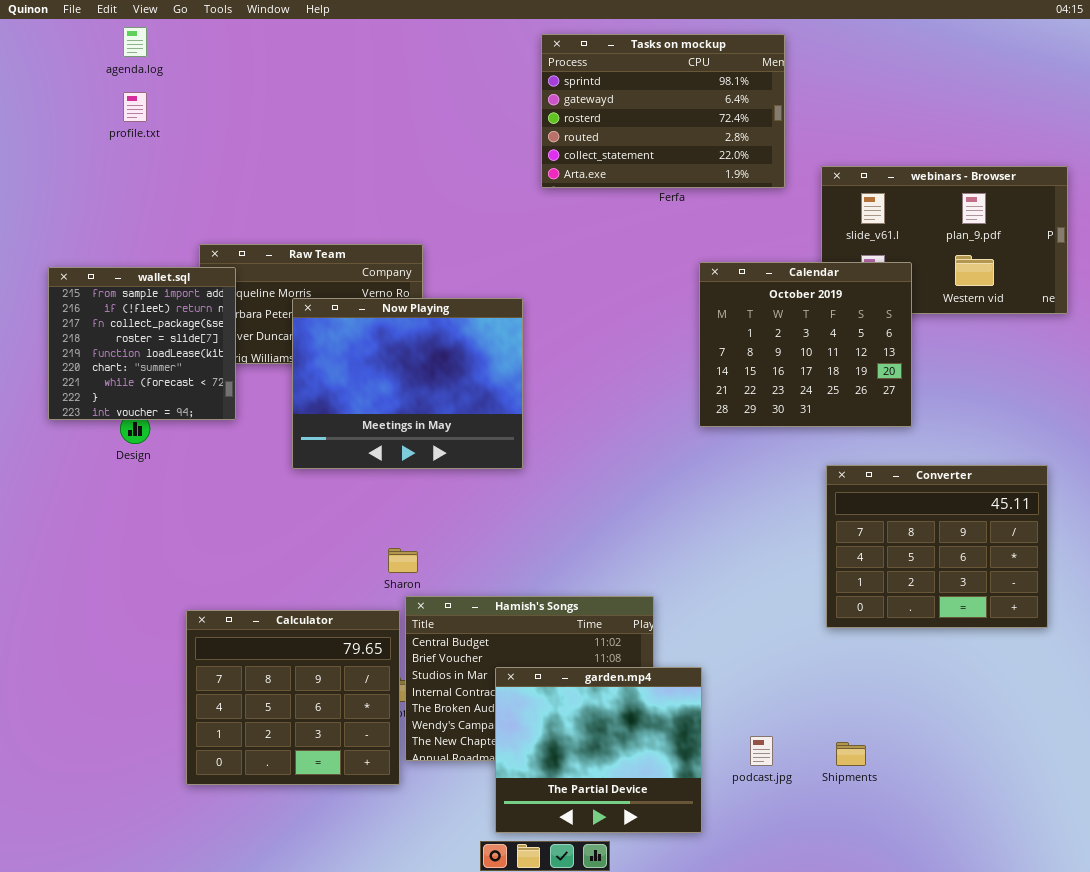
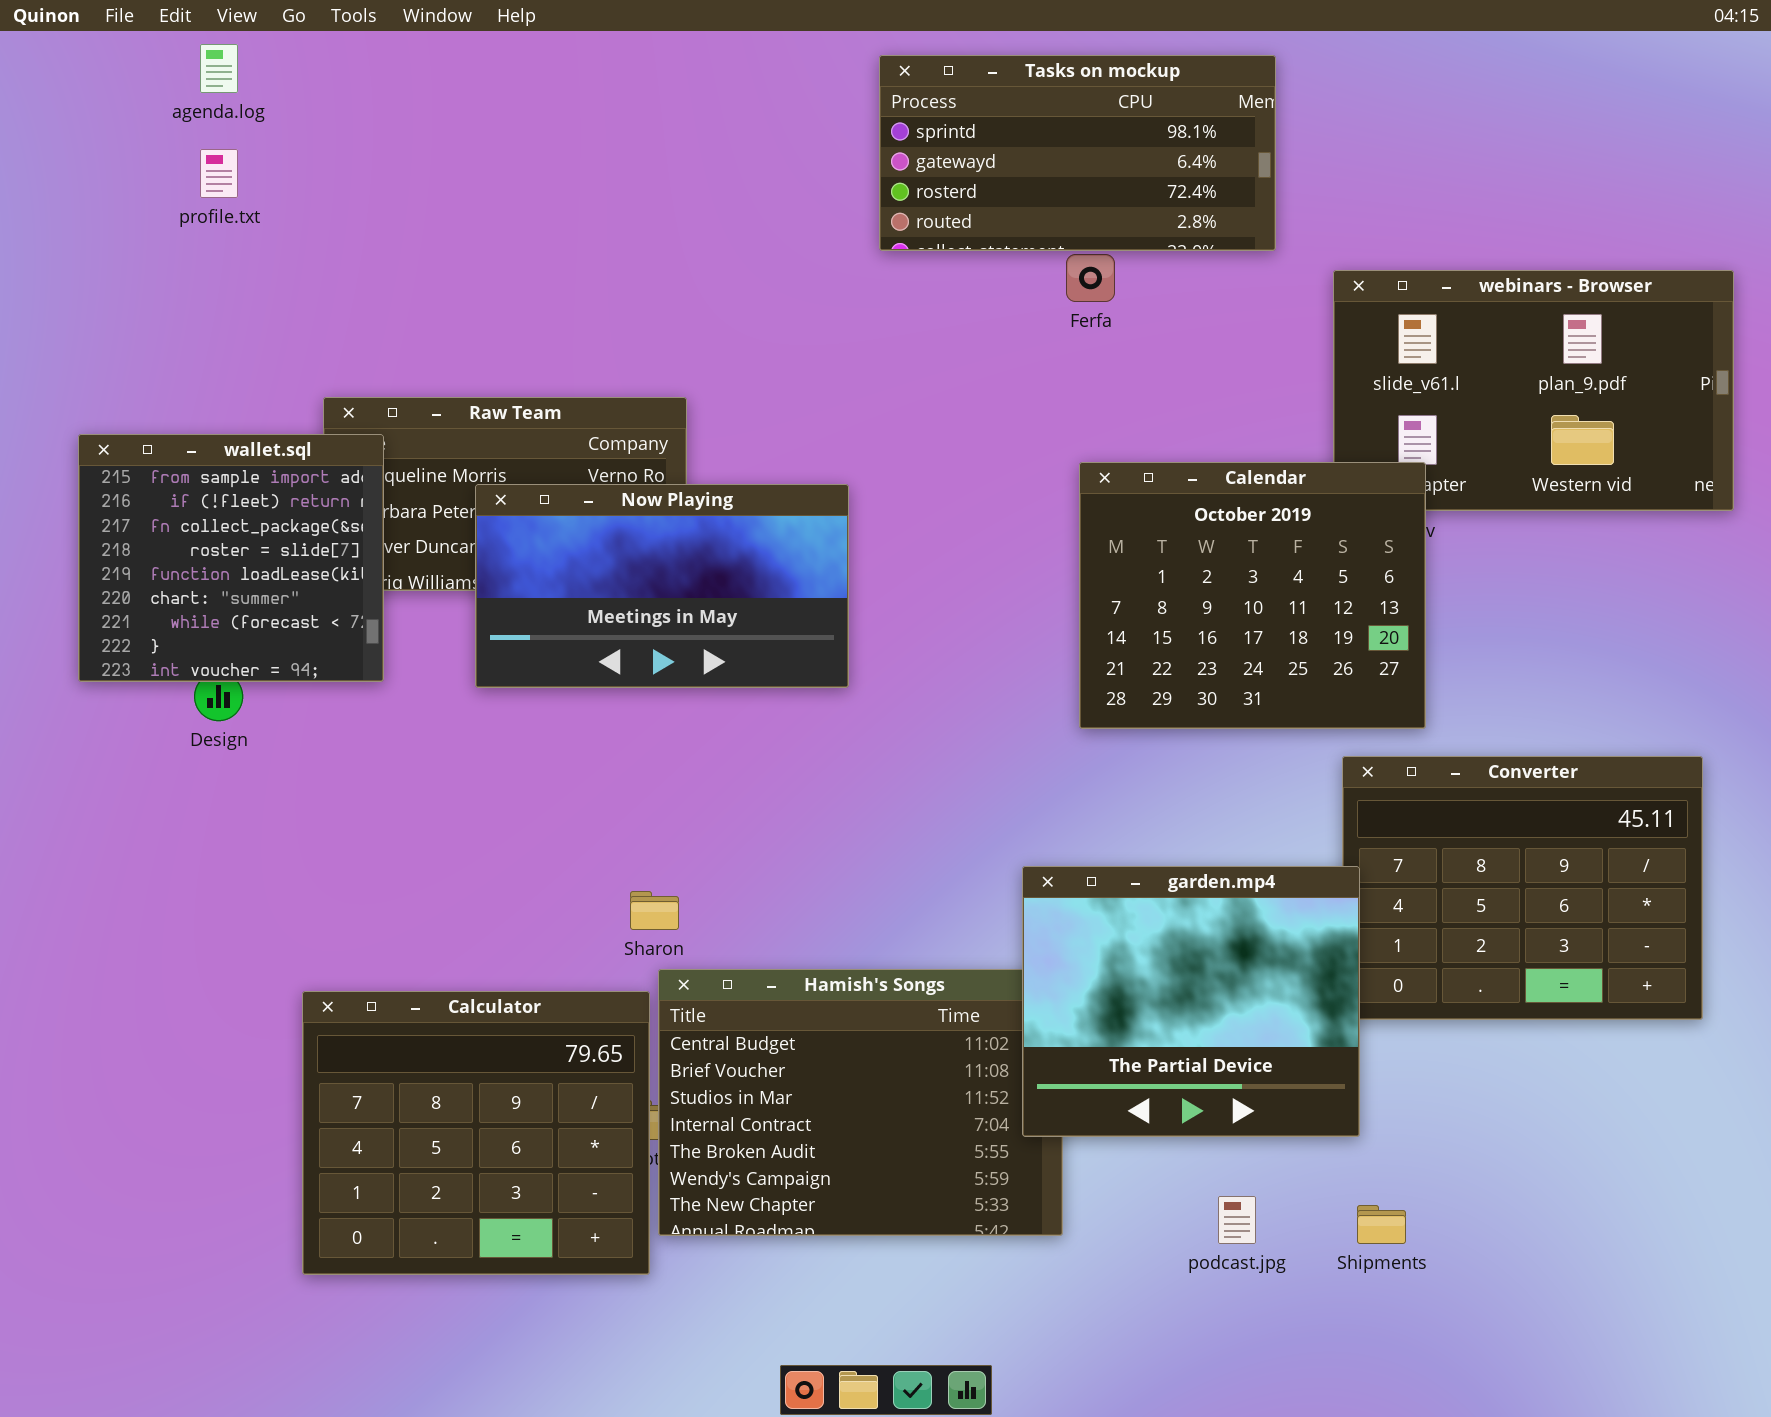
Tasks on mockup: [541,34,785,188] -> [879,55,1276,251], resized
Calendar: [699,262,912,427] -> [1079,462,1426,729], moved
Now Playing: [292,298,523,469] -> [475,484,849,688], resized
garden.mp4: [495,667,702,833] -> [1022,866,1360,1137], moved

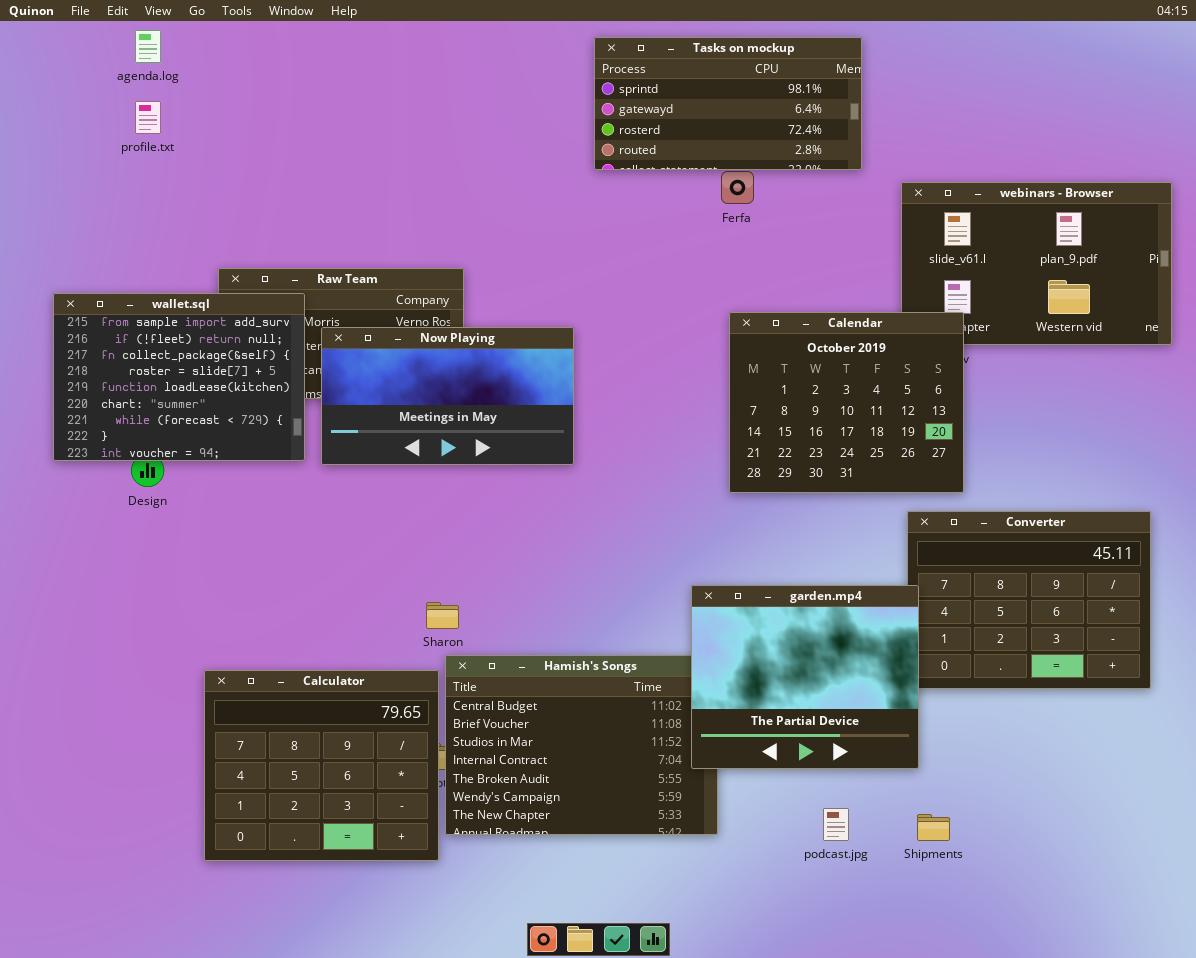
wallet.sql: [78,434,384,682] -> [53,293,305,461], resized

